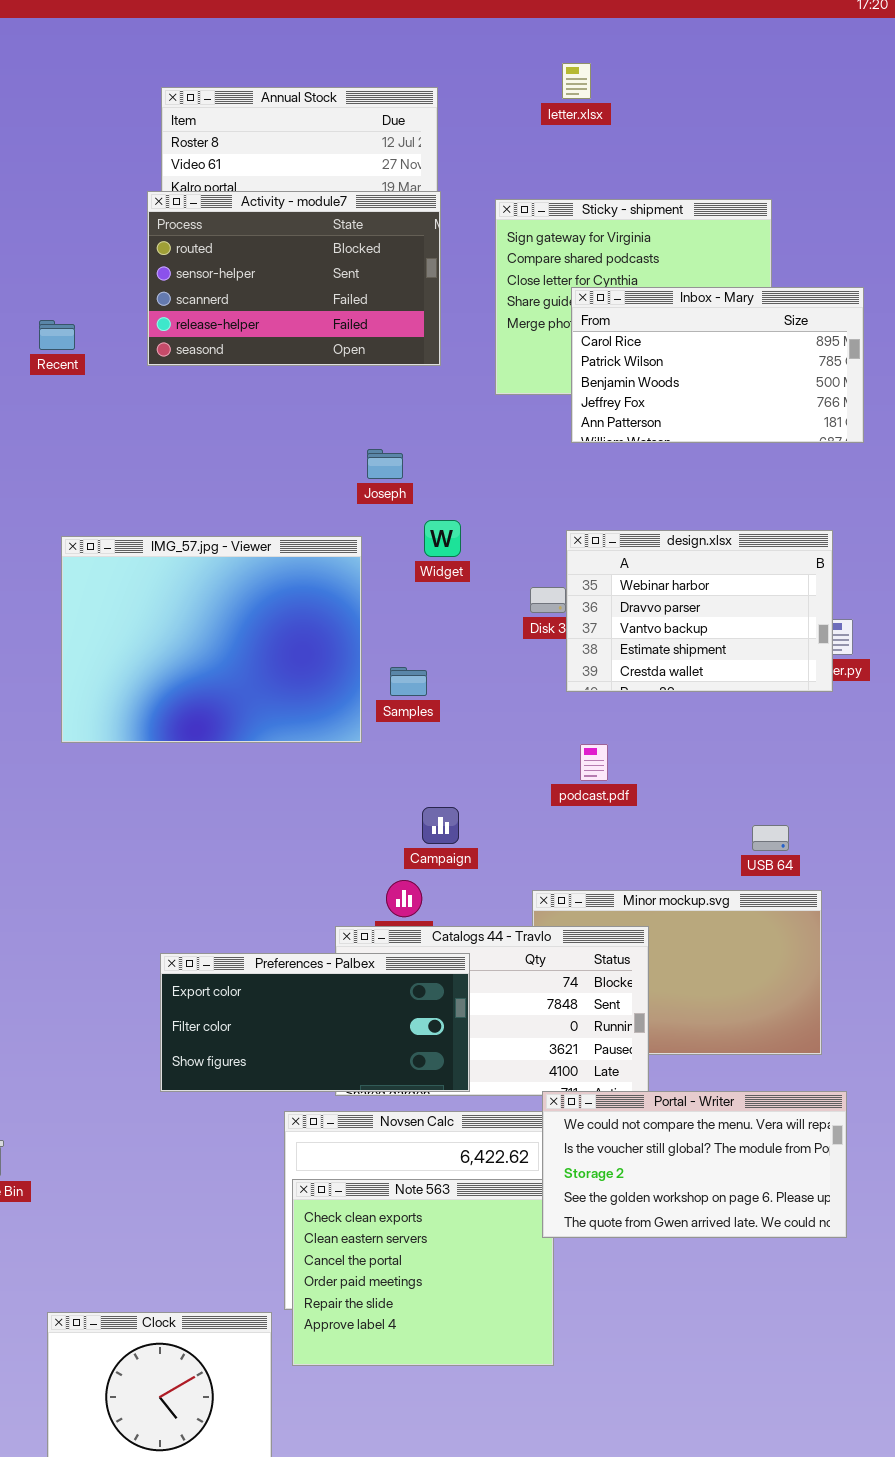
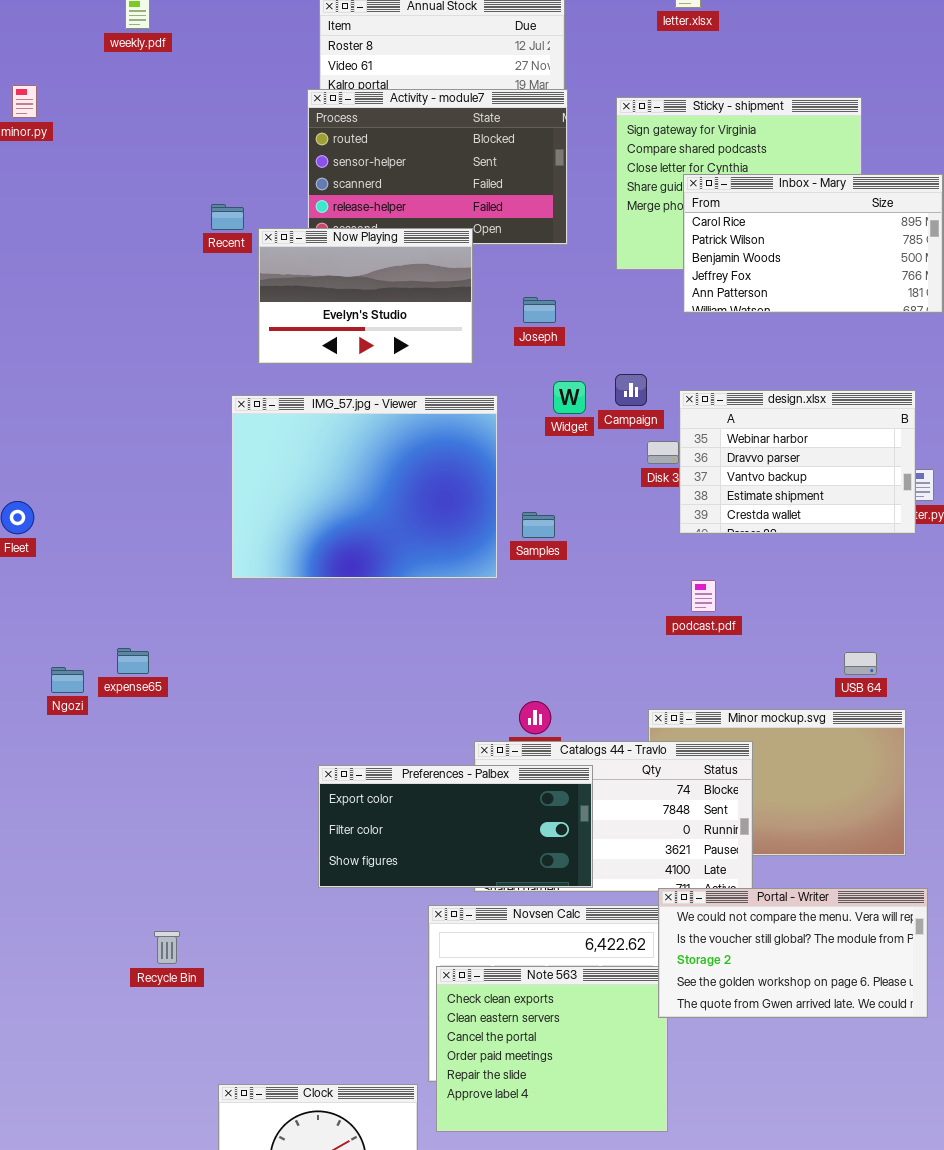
Now Playing: none -> [258,228,473,364], opened
Joseph: [367,449,403,479] -> [523,297,556,323], moved
Campaign: [422,807,459,844] -> [615,374,647,406], moved

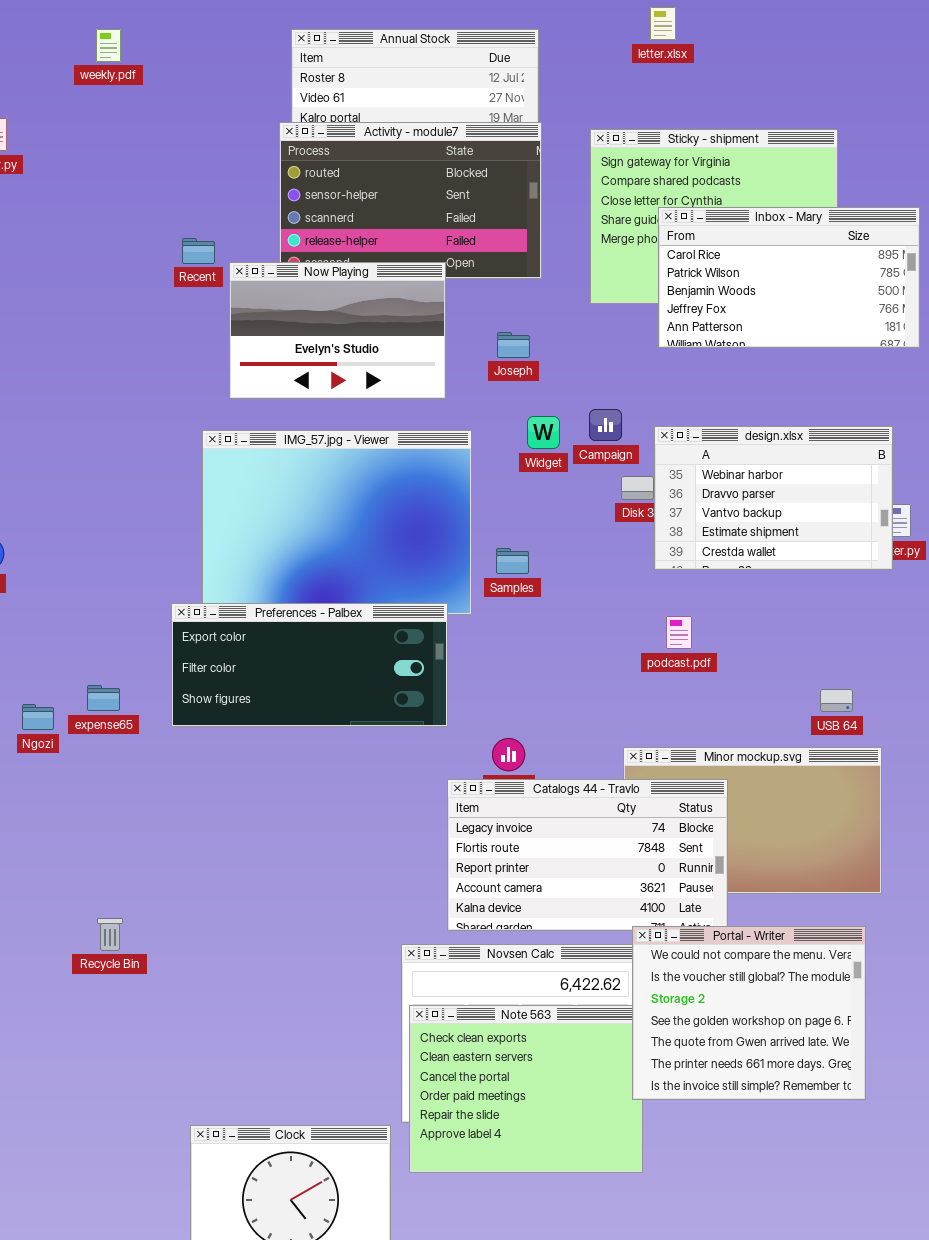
Preferences - Palbex: [318,765,593,888] -> [171,603,448,727], moved
Portal - Writer: [658,888,928,1018] -> [632,926,866,1100], resized
Recycle Bin: [154,931,180,964] -> [97,918,123,951], moved

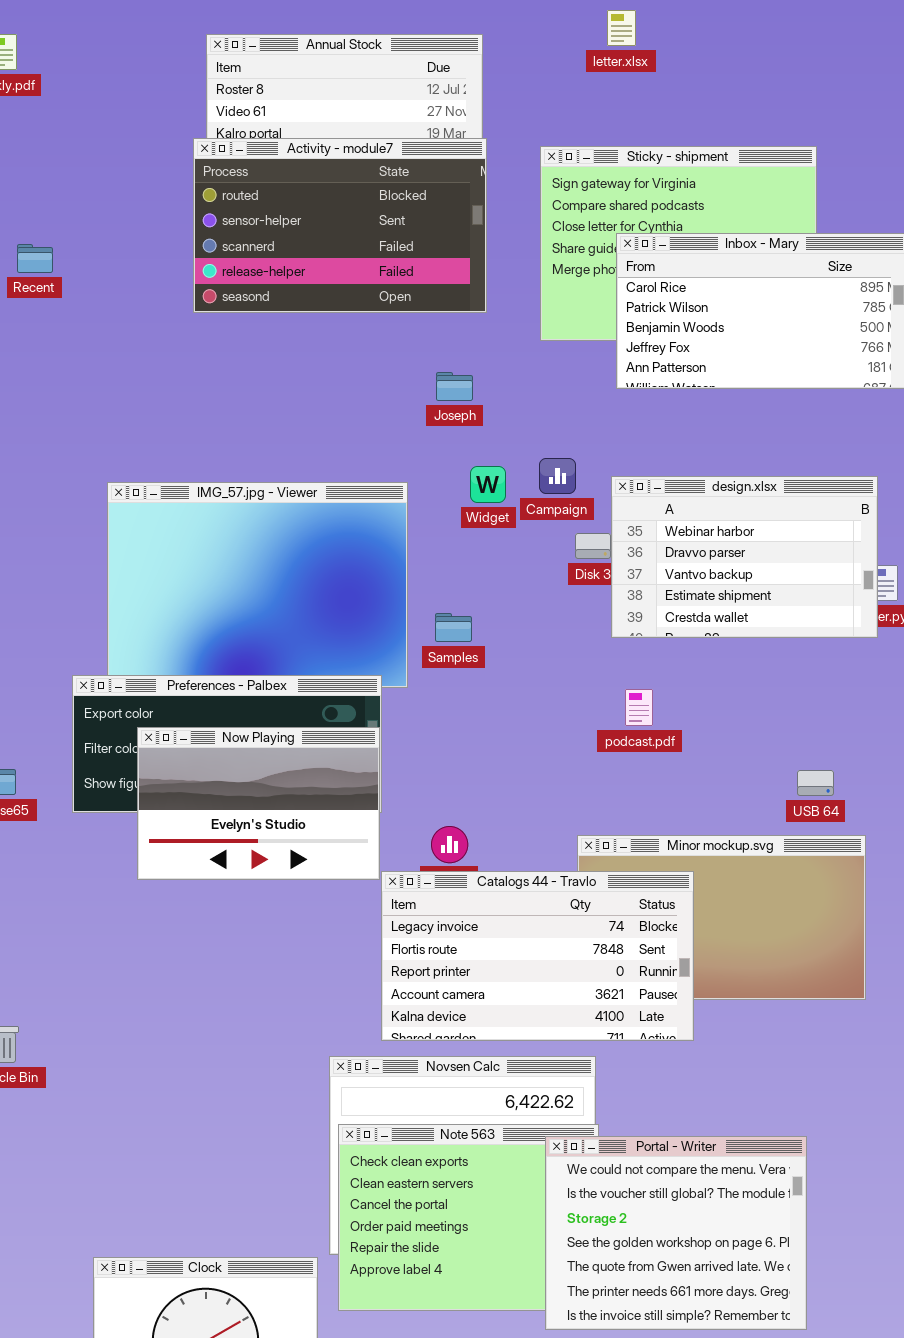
Recent: [182,238,215,264] -> [17,244,53,273], moved
Now Playing: [229,262,446,399] -> [137,727,380,880], moved
Portal - Writer: [632,926,866,1100] -> [545,1136,807,1330], moved

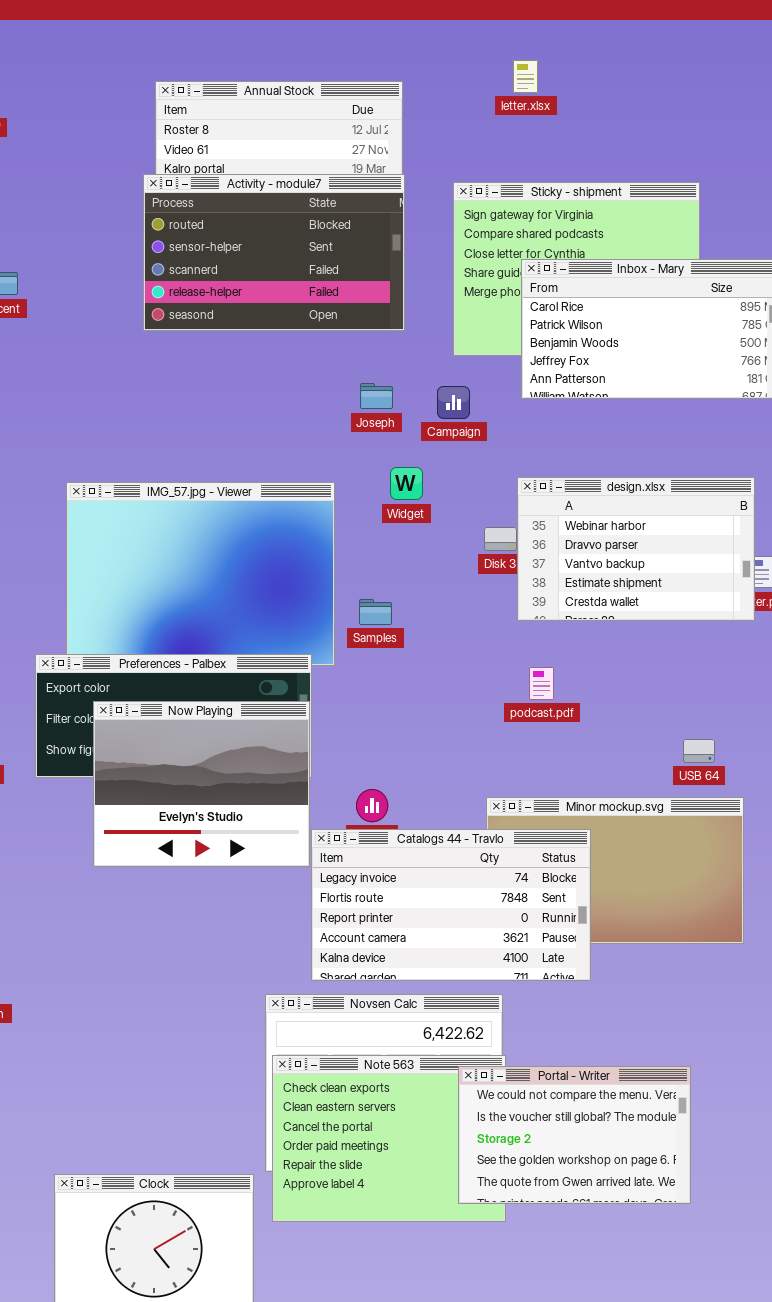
Campaign: [539,458,576,494] -> [437,386,470,419], moved
Now Playing: [137,727,380,880] -> [93,701,310,867], resized
Portal - Writer: [545,1136,807,1330] -> [458,1066,691,1204], resized

